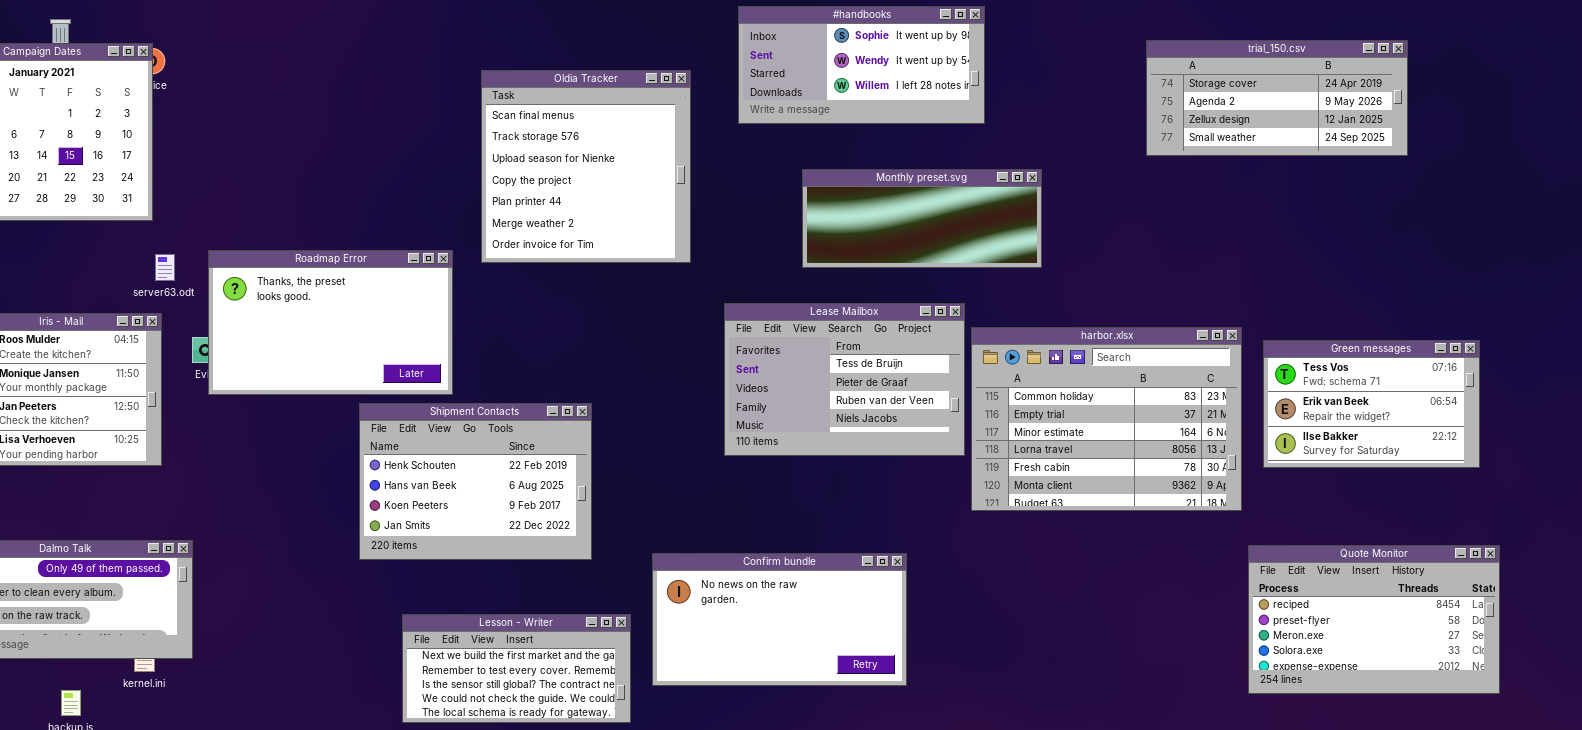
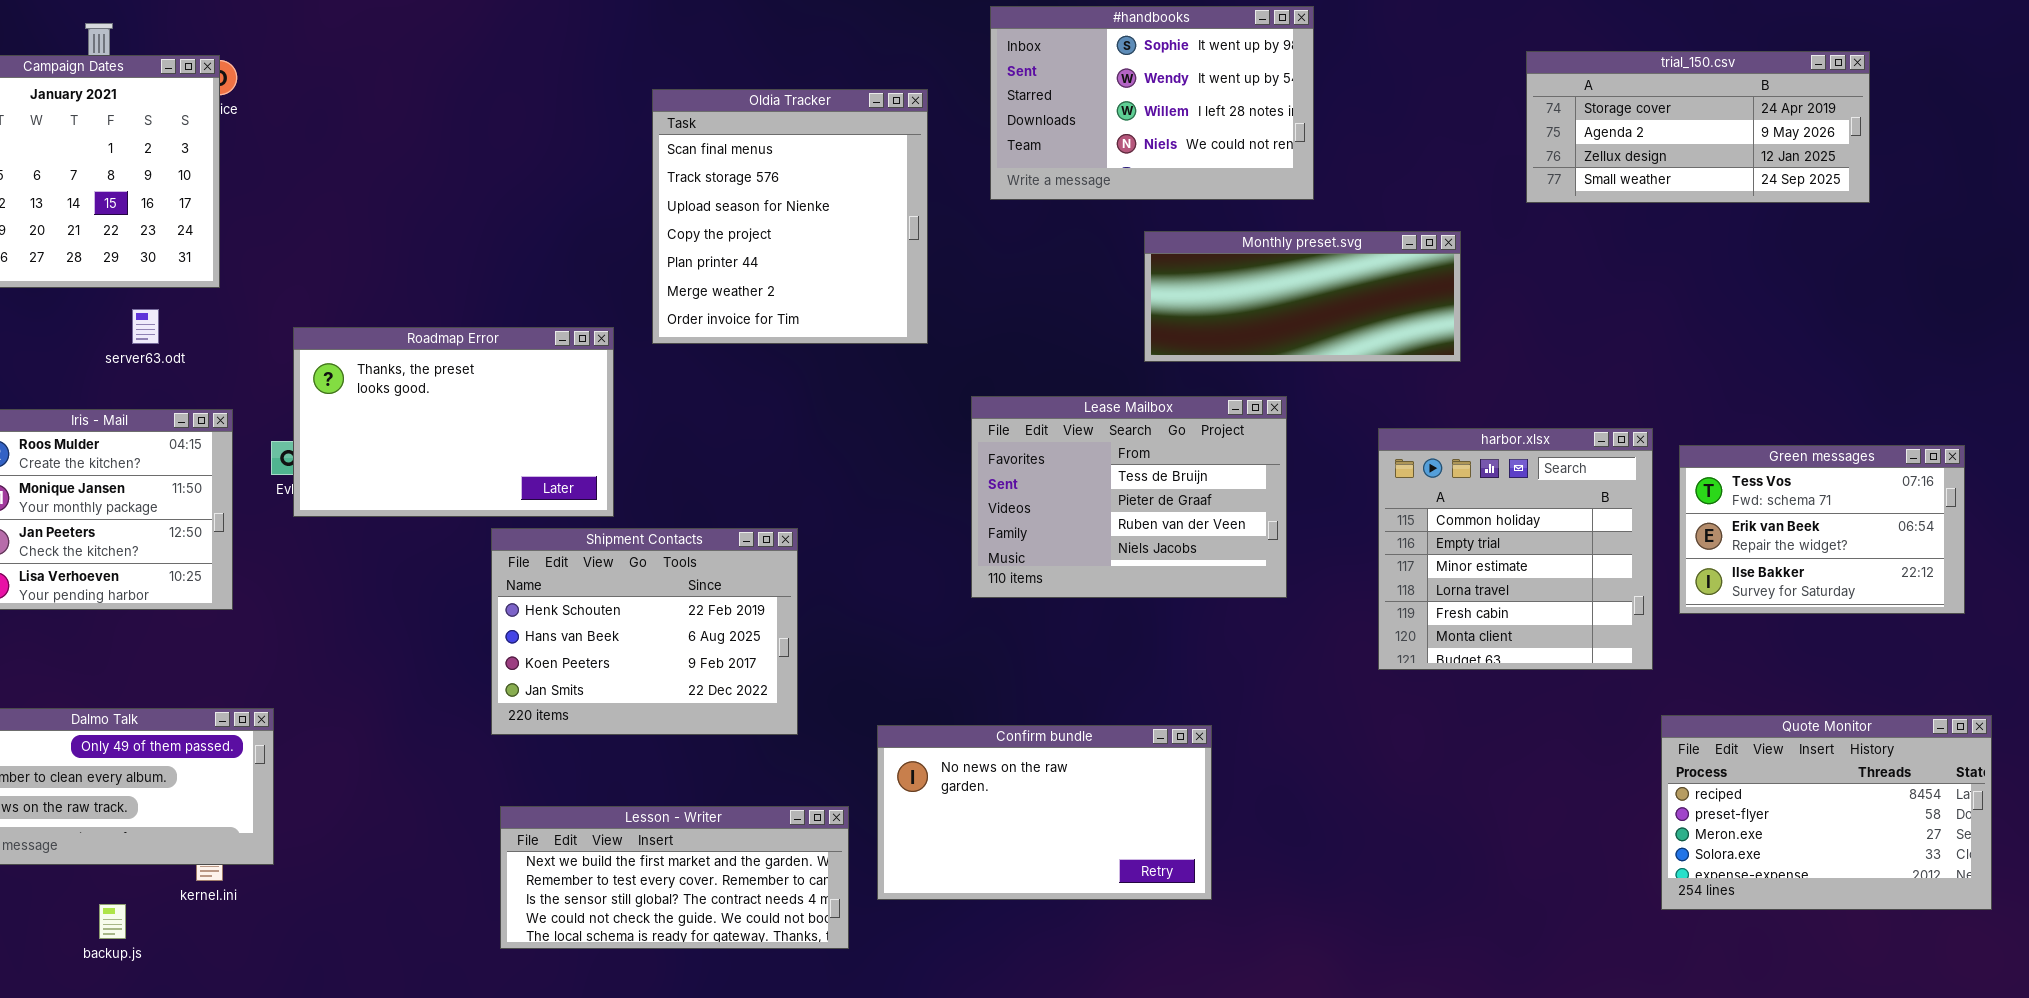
#handbooks: [738,6,985,124] -> [990,6,1314,200], resized
Monthly preset.svg: [802,169,1042,268] -> [1144,231,1461,362], moved
server63.odt: [155,254,175,281] -> [132,309,159,344], moved
harbor.xlsx: [971,327,1242,511] -> [1378,428,1653,670], resized
Lesson - Writer: [402,614,631,723] -> [500,806,849,949], resized

